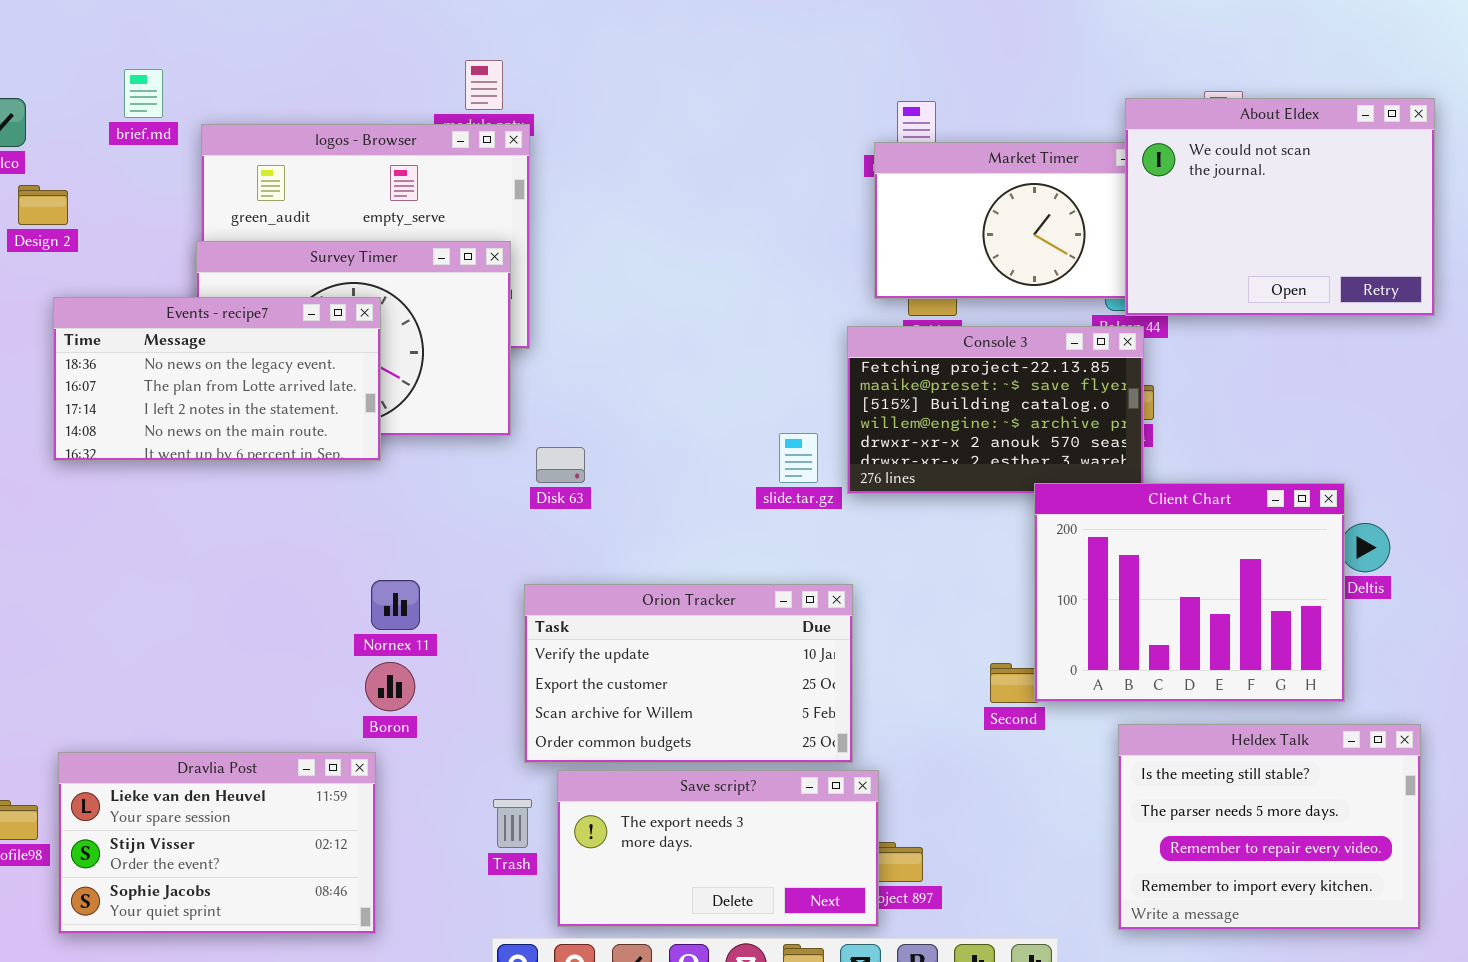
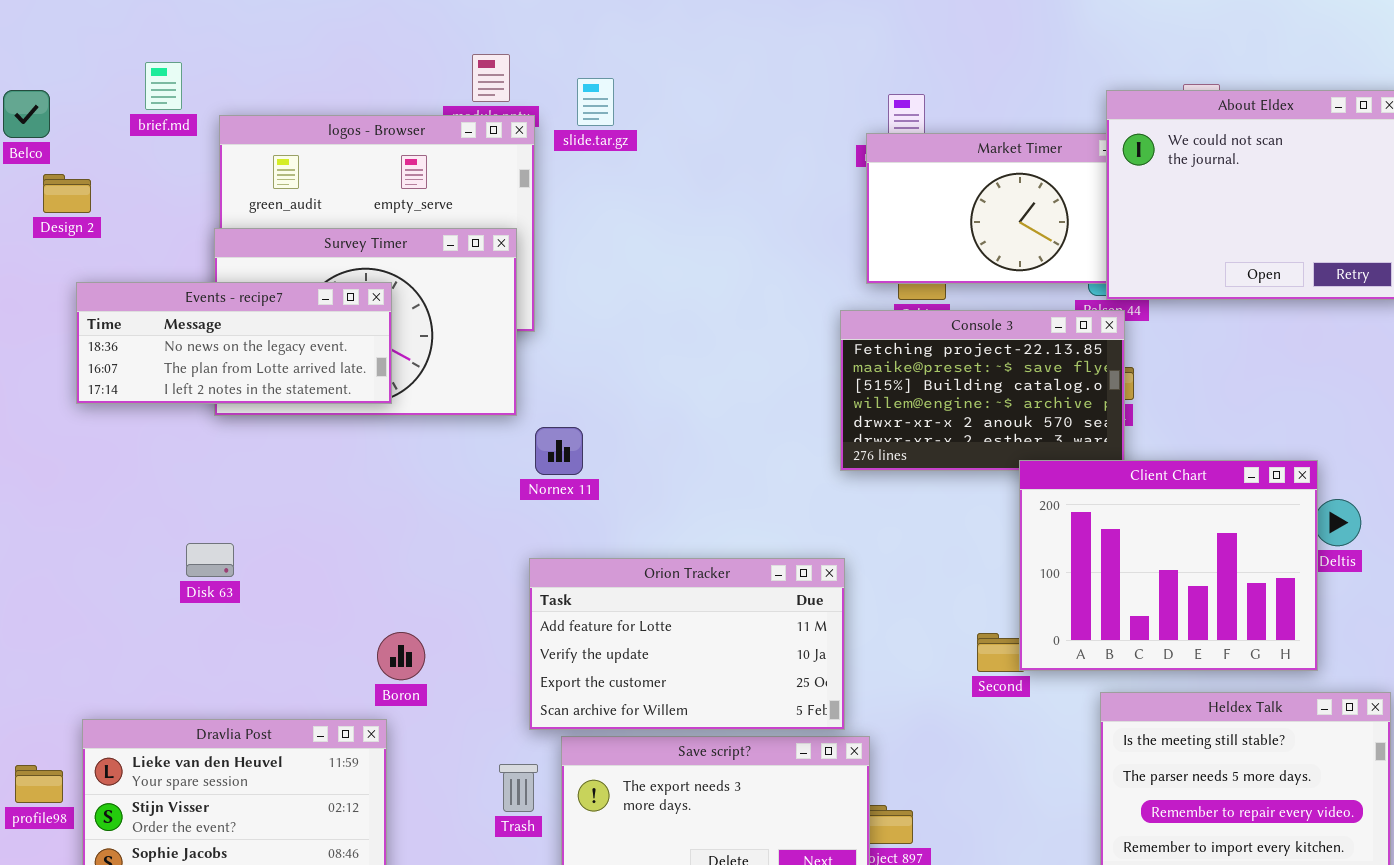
Events - recipe7: [53,297,381,461] -> [76,282,392,404], resized
slide.tar.gz: [779,433,818,483] -> [577,78,614,126], moved
Disk 63: [536,447,585,483] -> [186,543,234,577], moved
Nornex 11: [371,580,420,630] -> [535,427,583,475], moved
Orion Tracker: [524,584,853,763] -> [529,558,845,730], scrolled up 1 row

